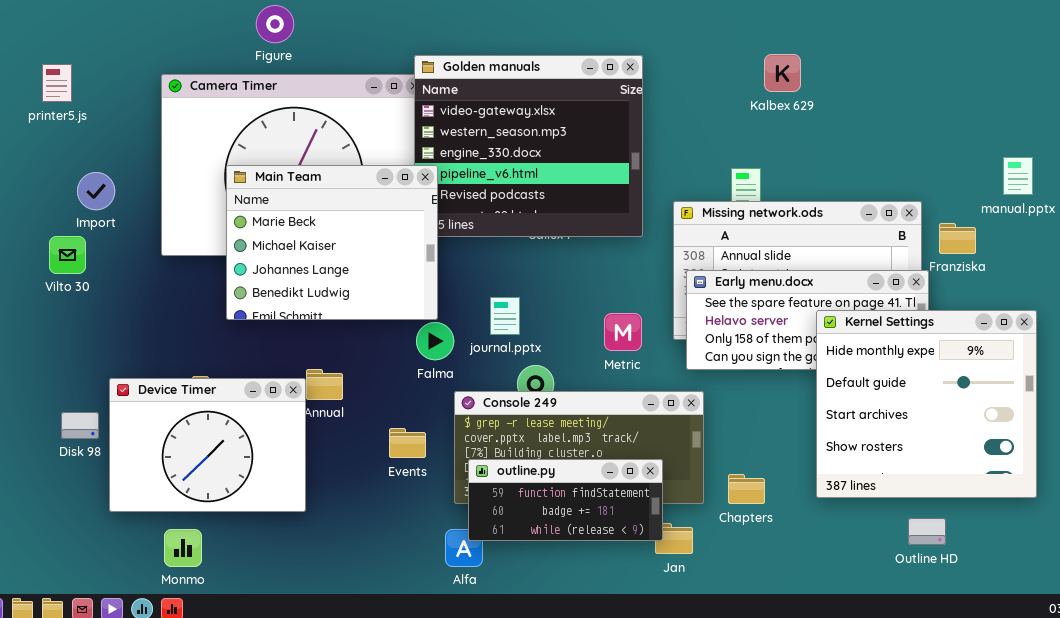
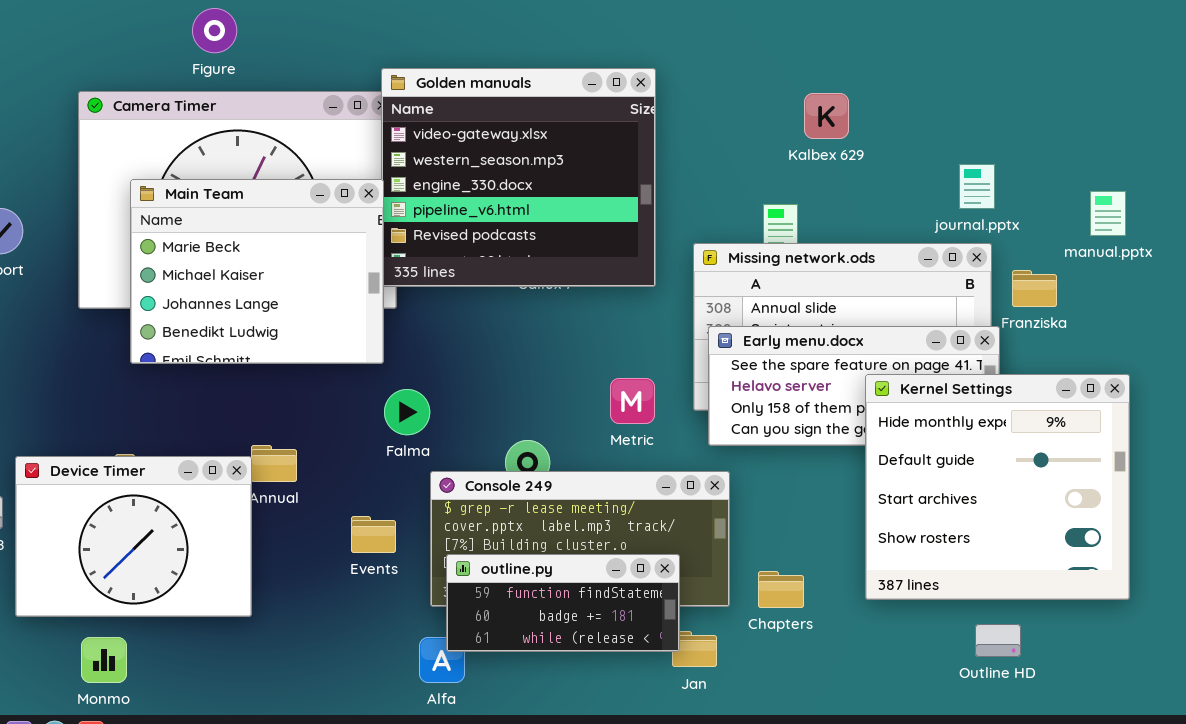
Kalbex 629: [764,54,801,92] -> [804,93,849,139], moved
Main Team: [226,165,438,320] -> [130,179,384,364], moved
journal.pptx: [490,297,520,335] -> [959,164,995,209], moved

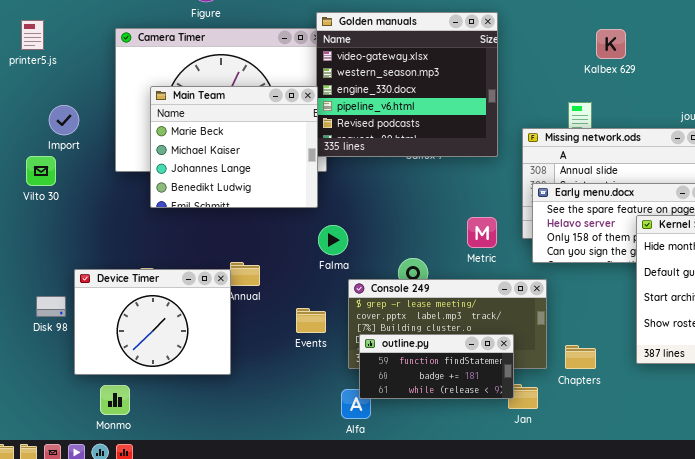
Monmo: [81,637,127,683] -> [100,385,130,415], moved

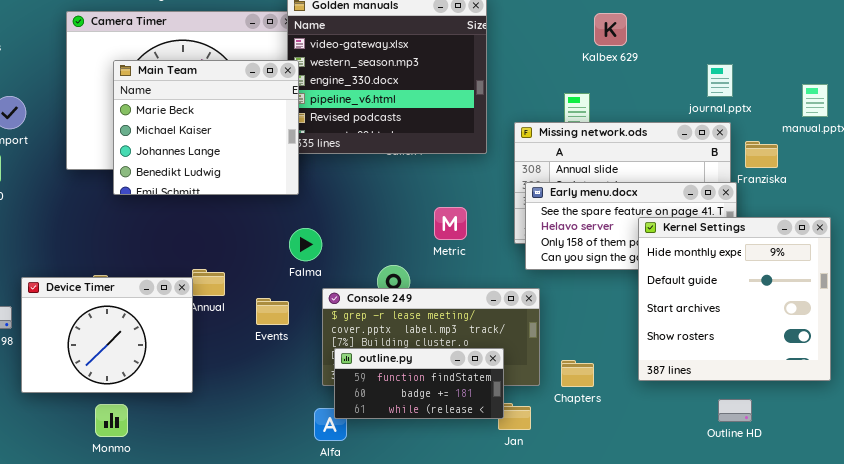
Main Team: [150,86,318,208] -> [113,60,299,195], moved
Metric: [467,217,497,248] -> [434,207,467,240], moved
Events: [296,308,326,333] -> [256,298,289,325], moved
Monmo: [100,385,130,415] -> [95,404,128,437], moved

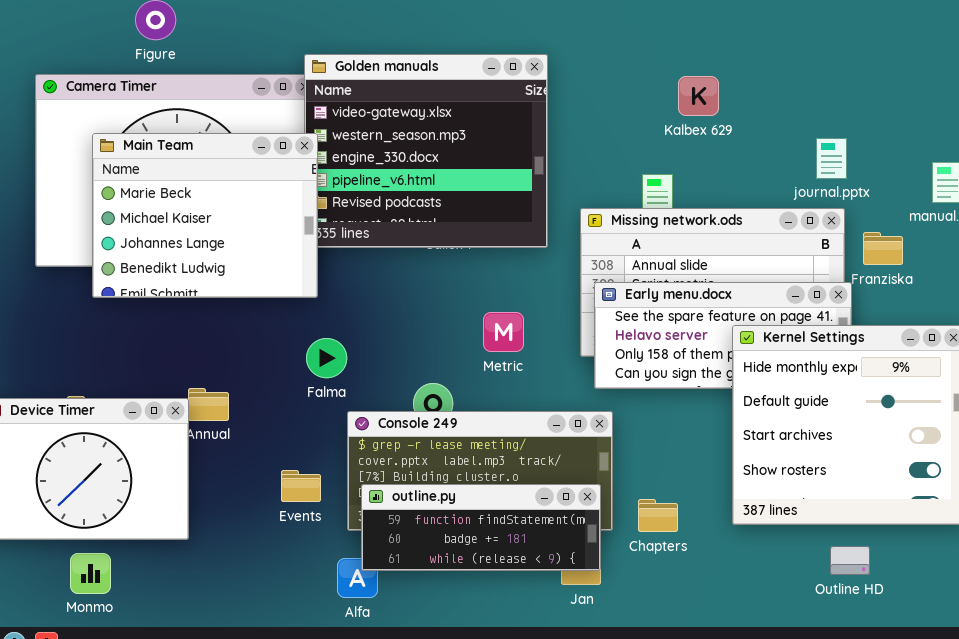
Events: [256,298,289,325] -> [281,470,321,502], moved
outline.py: [334,348,504,419] -> [361,484,601,571], resized

